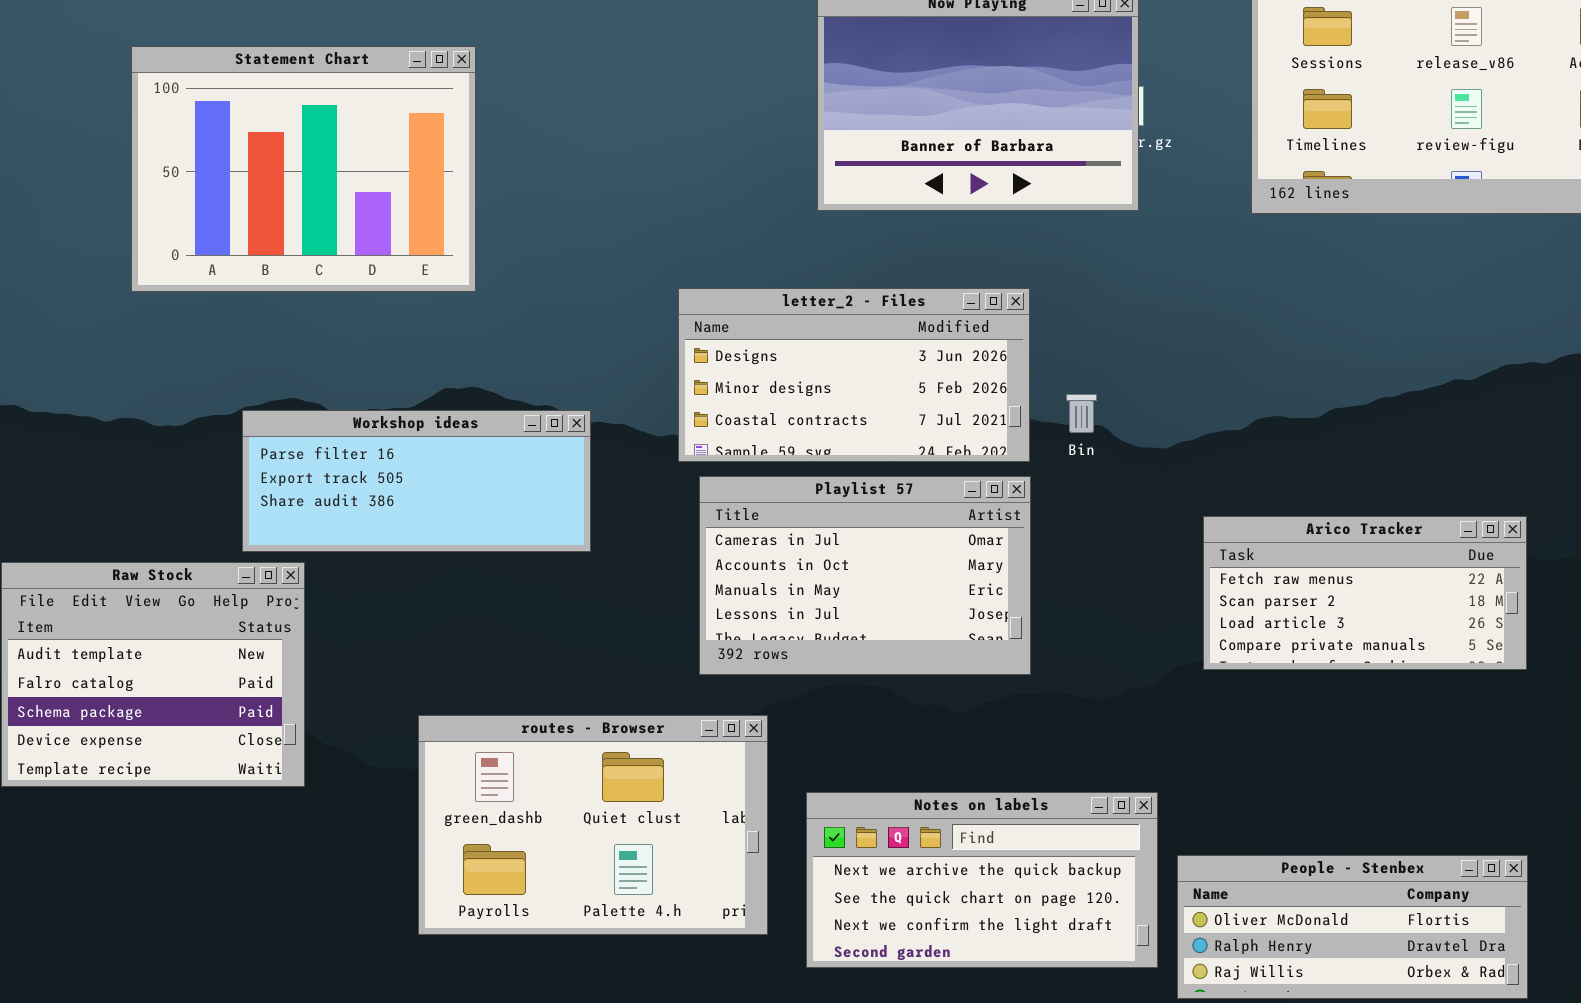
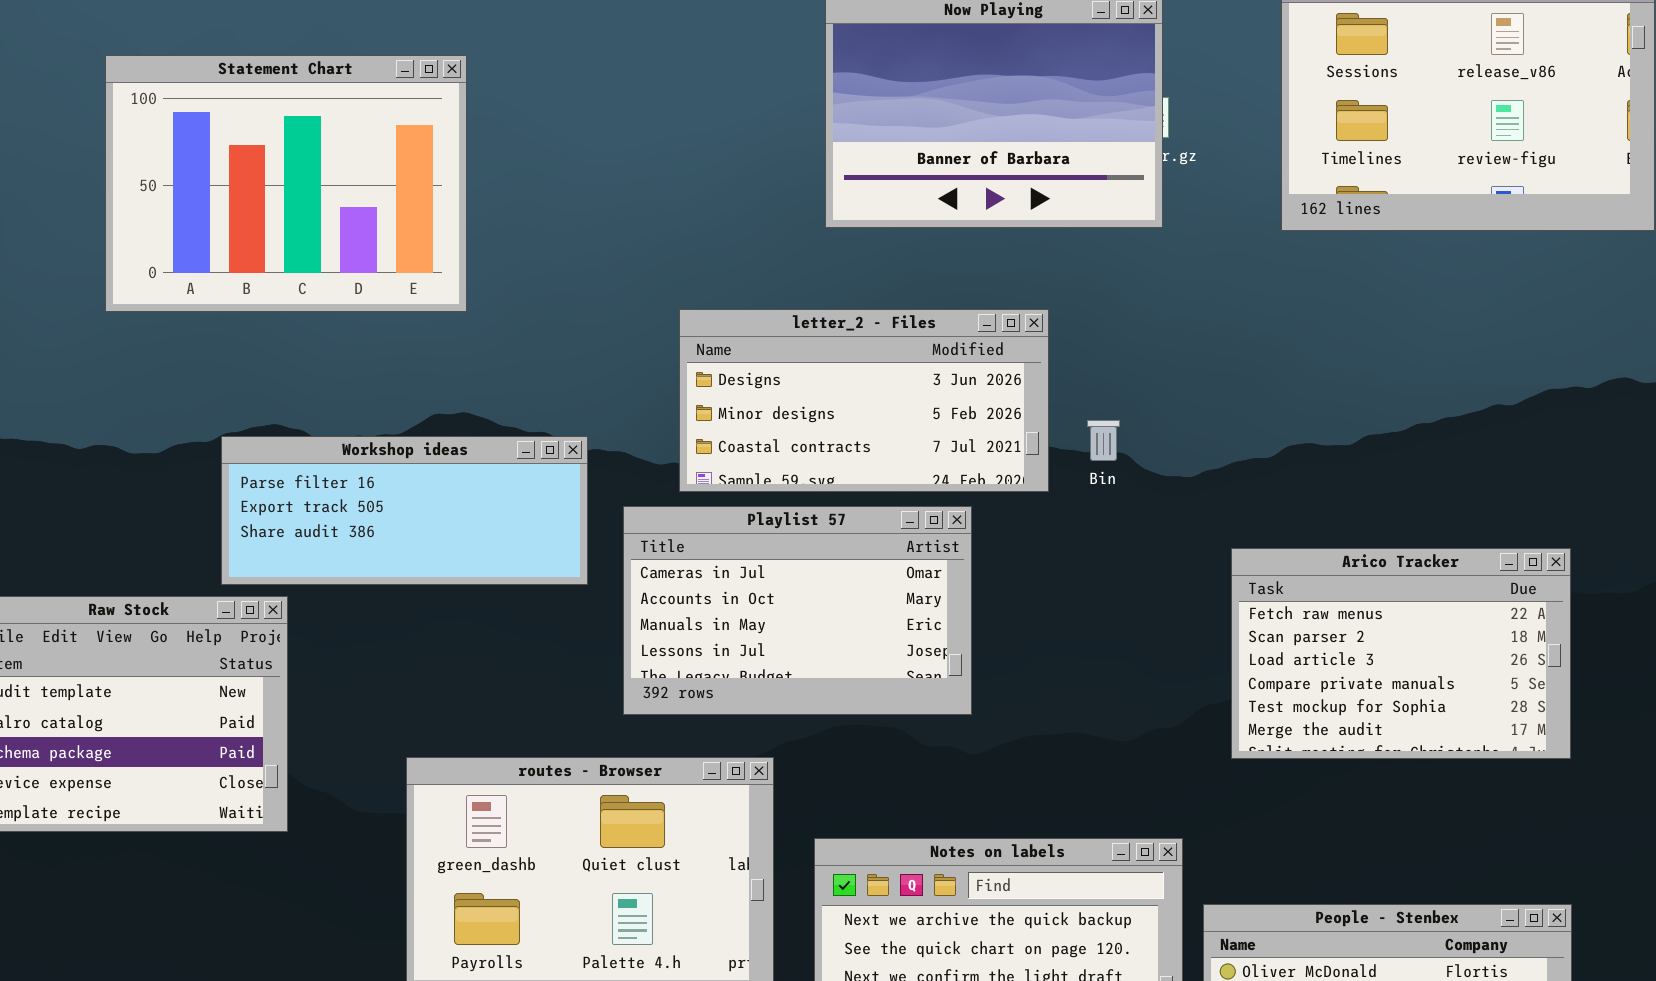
Playlist 57: [699,476,1031,675] -> [623,506,972,715], moved
Arico Tracker: [1203,516,1527,670] -> [1231,548,1571,759], resized

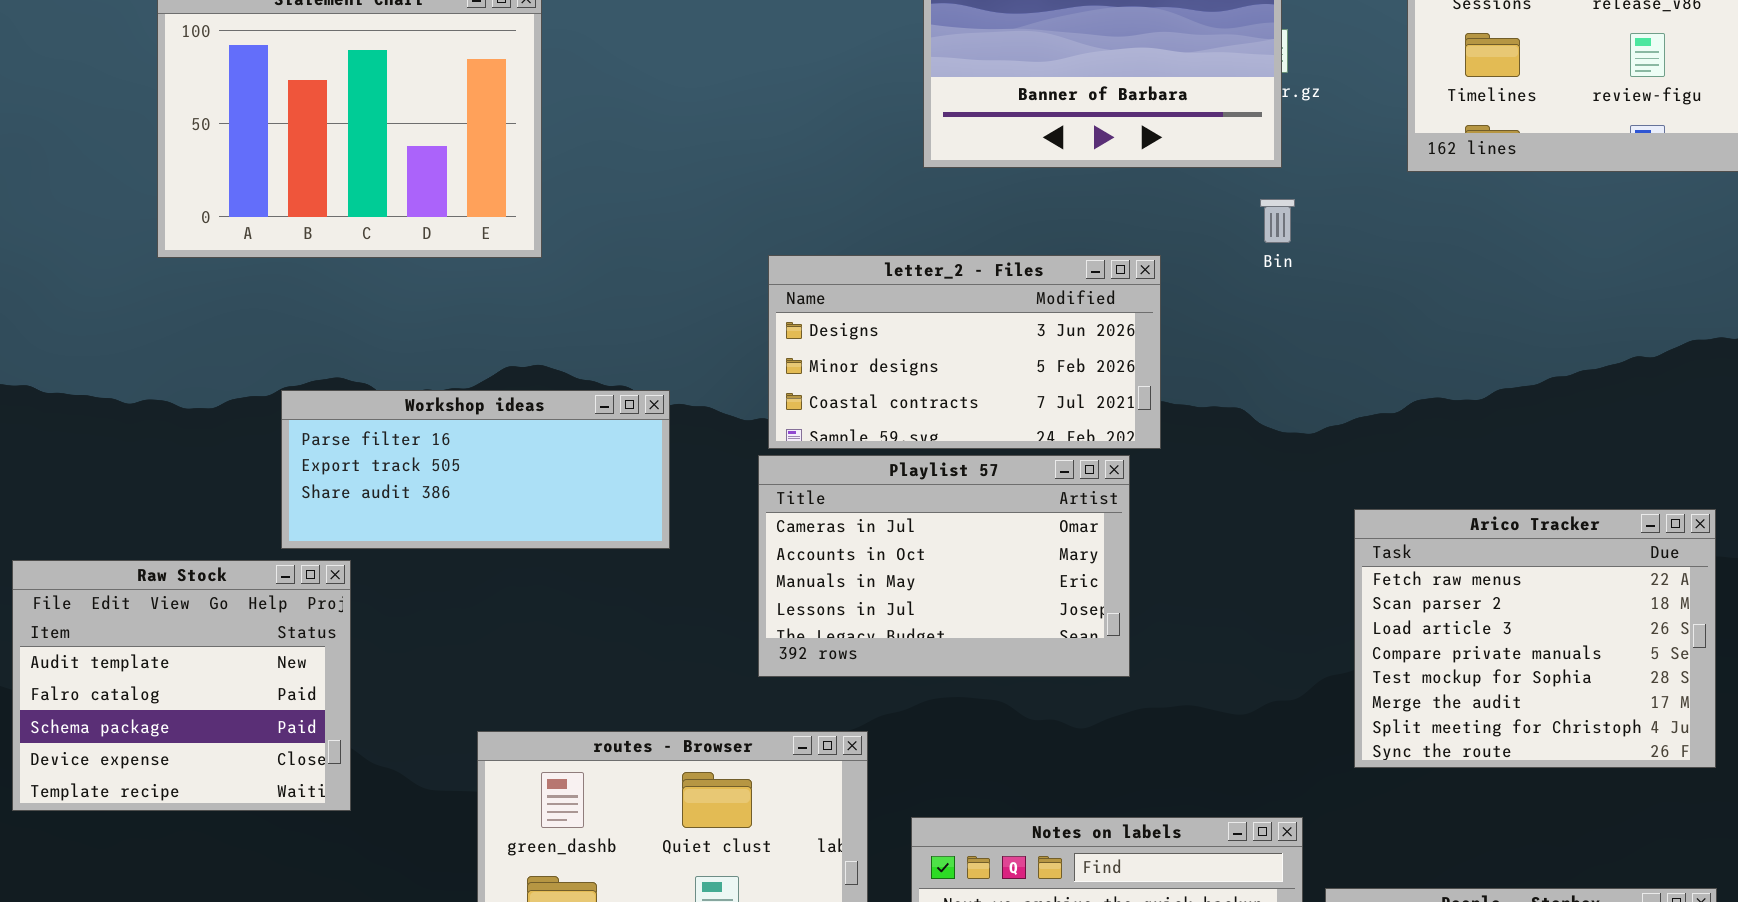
Bin: [1087,420,1120,461] -> [1260,199,1295,243], moved
Playlist 57: [623,506,972,715] -> [758,455,1130,677], moved
Arico Tracker: [1231,548,1571,759] -> [1354,509,1716,768], resized

